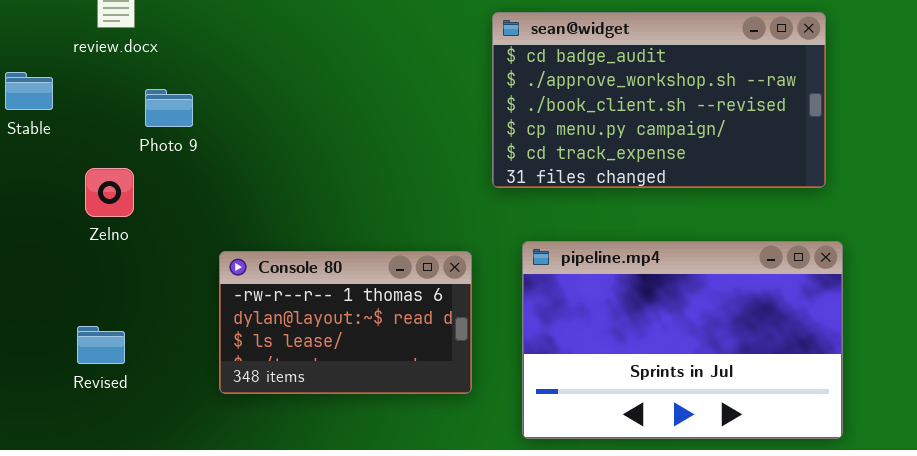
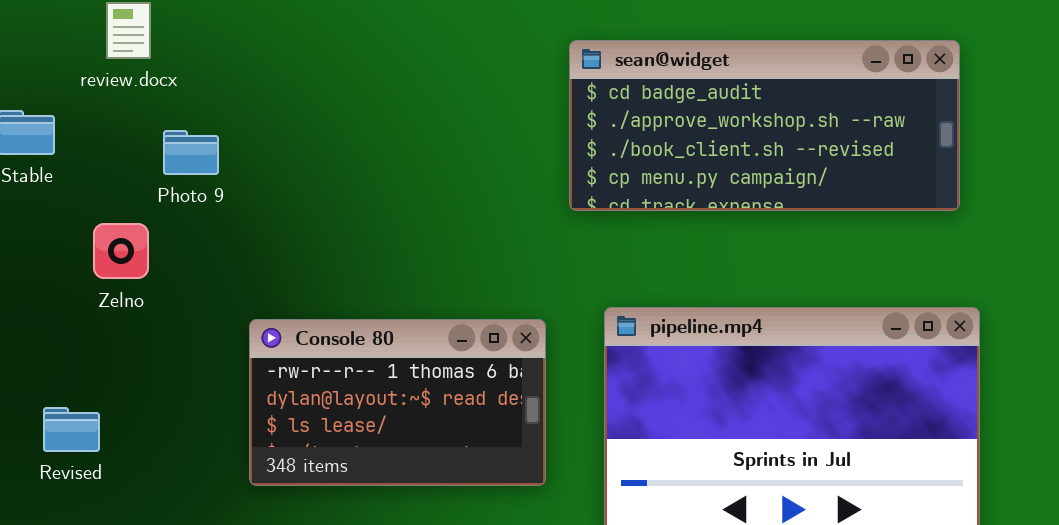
sean@widget: [492,12,826,188] -> [569,40,960,211], resized
Revised: [77,326,125,364] -> [43,407,100,452], moved

